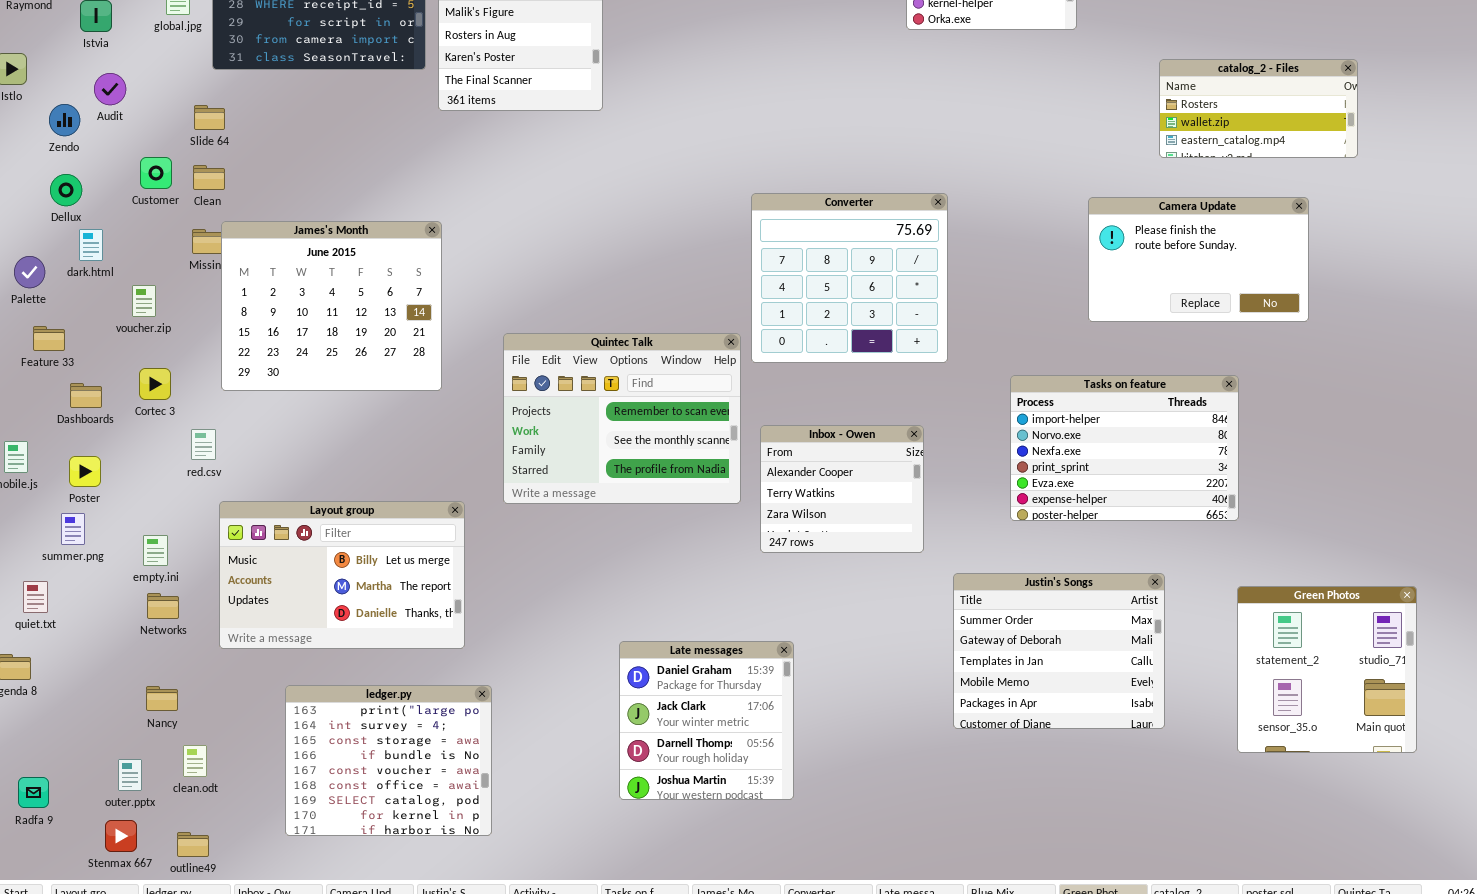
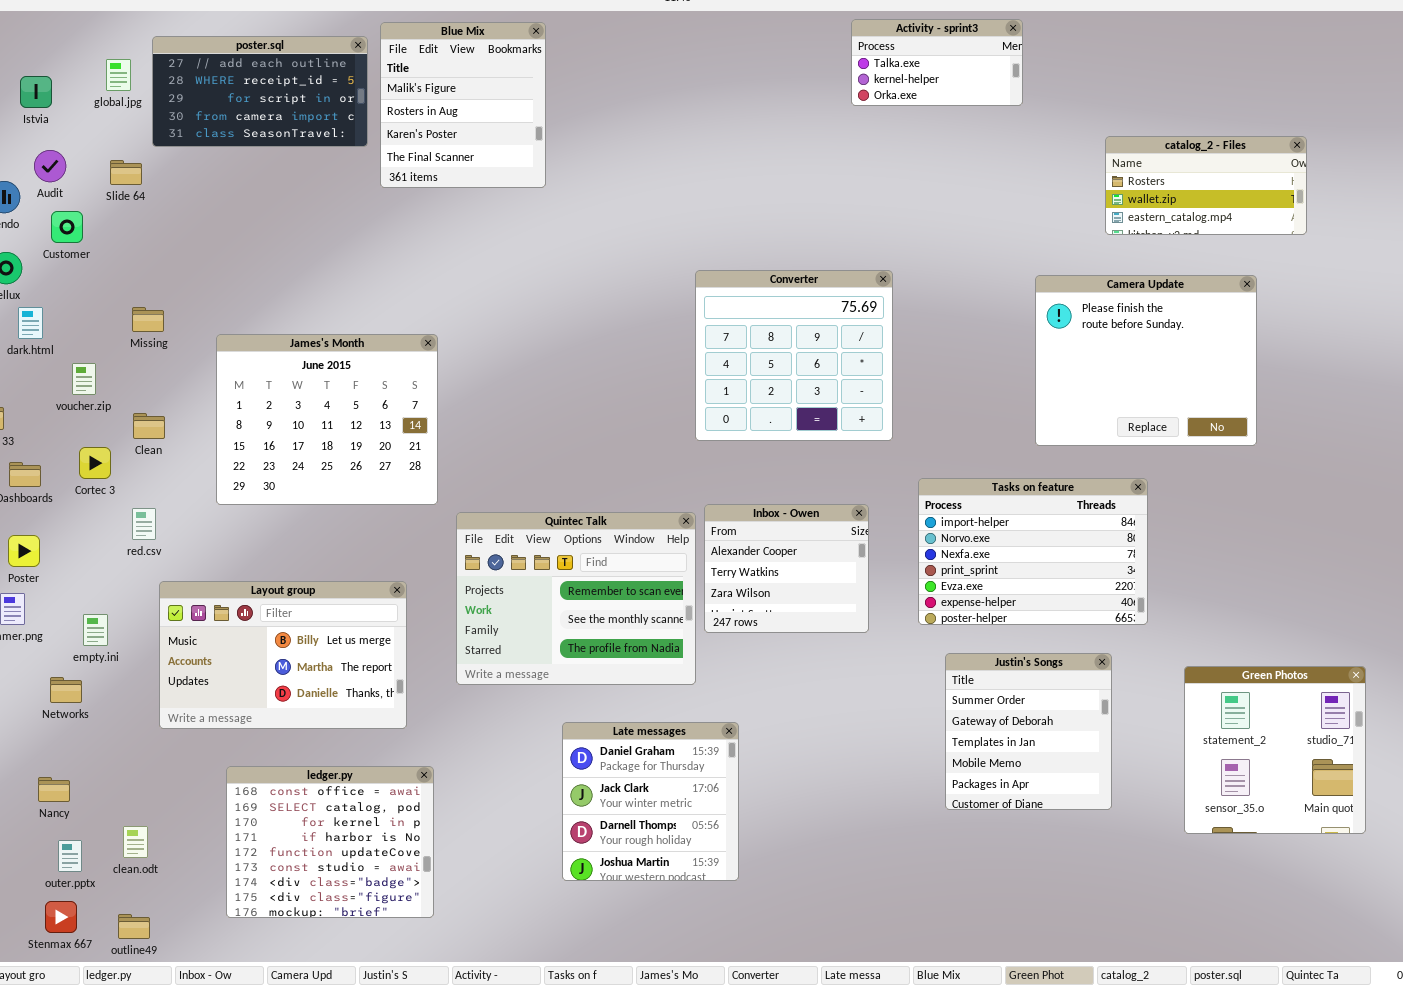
Slide 64: [194,105,225,130] -> [110,160,142,185], moved
Customer: [140,157,172,189] -> [51,211,83,243], moved
Clean: [193,165,225,190] -> [133,413,165,439], moved
Camera Update: [1088,197,1309,322] -> [1035,275,1257,446], resized
James's Month: [221,221,442,391] -> [216,334,438,505], moved
Quintec Talk: [503,333,741,504] -> [456,512,696,685], moved
Tasks on feature: [1010,375,1239,521] -> [918,478,1148,625], moved
Justin's Songs: [953,573,1165,729] -> [945,653,1112,810], resized
Networks: [147,593,179,619] -> [50,677,82,703], moved
ledger.py: [285,685,492,836] -> [226,766,434,918], scrolled down 5 rows
Nancy: [146,686,178,711] -> [38,777,70,802], moved

